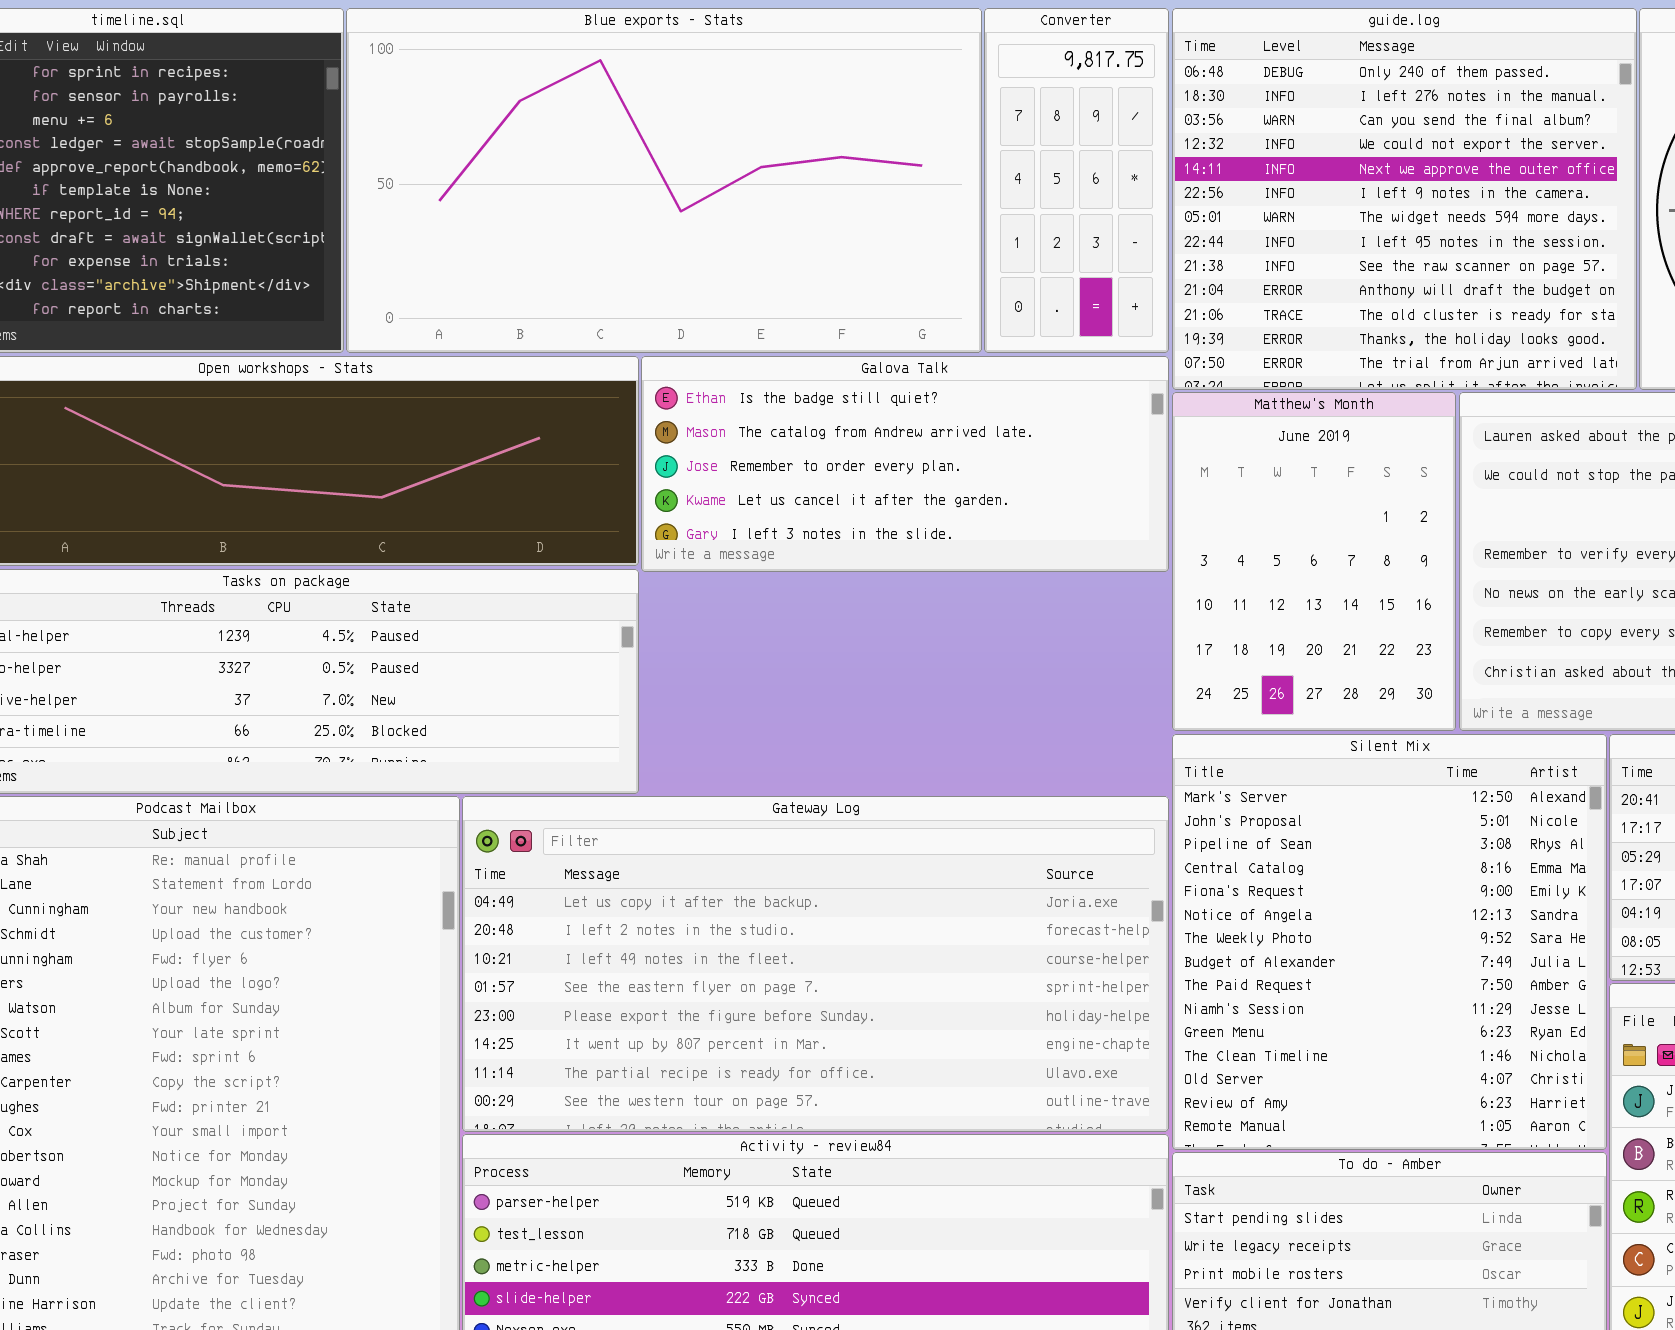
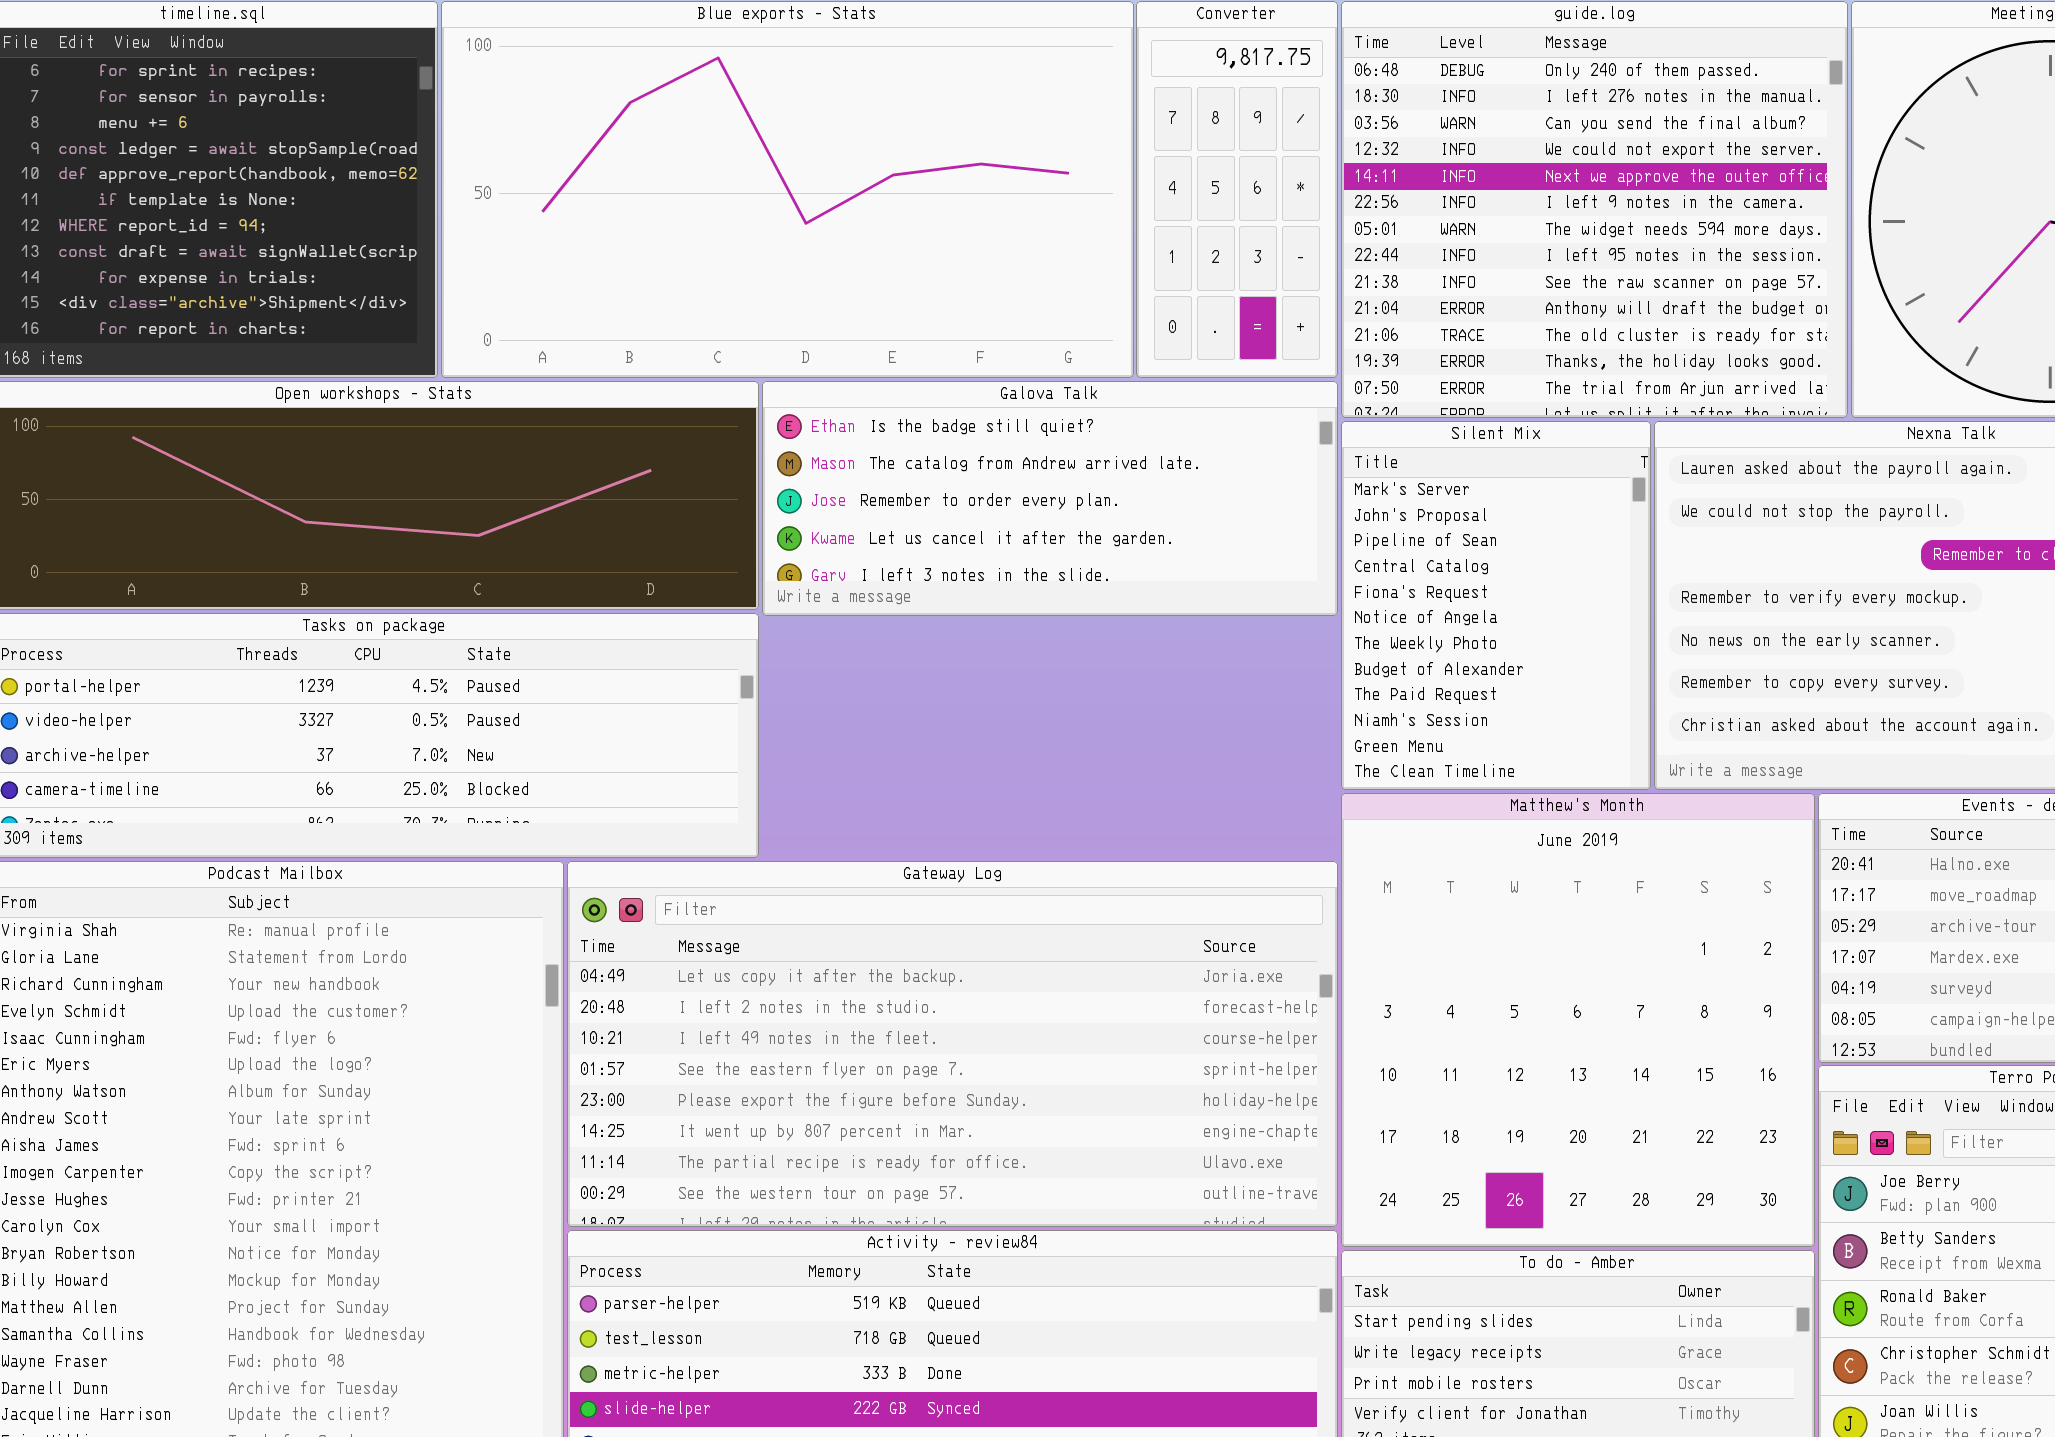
Matthew's Month: [1172,392,1456,731] -> [1341,793,1815,1247], moved, resized
Silent Mix: [1172,734,1607,1150] -> [1341,421,1651,790], moved, resized

